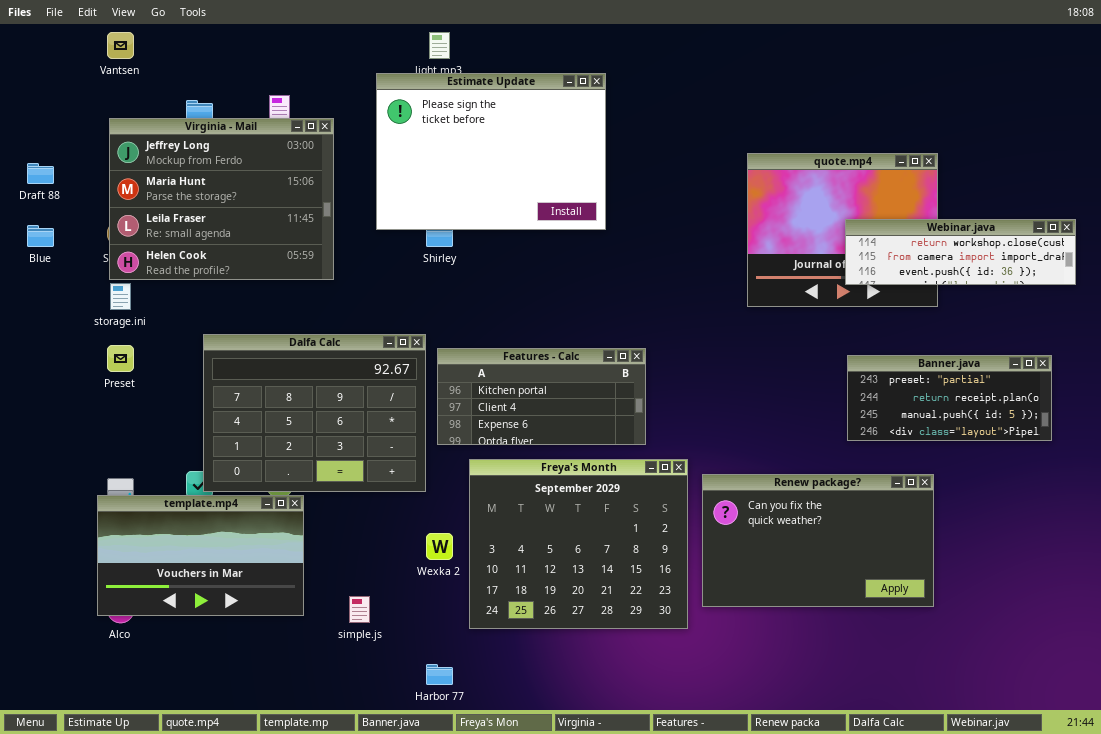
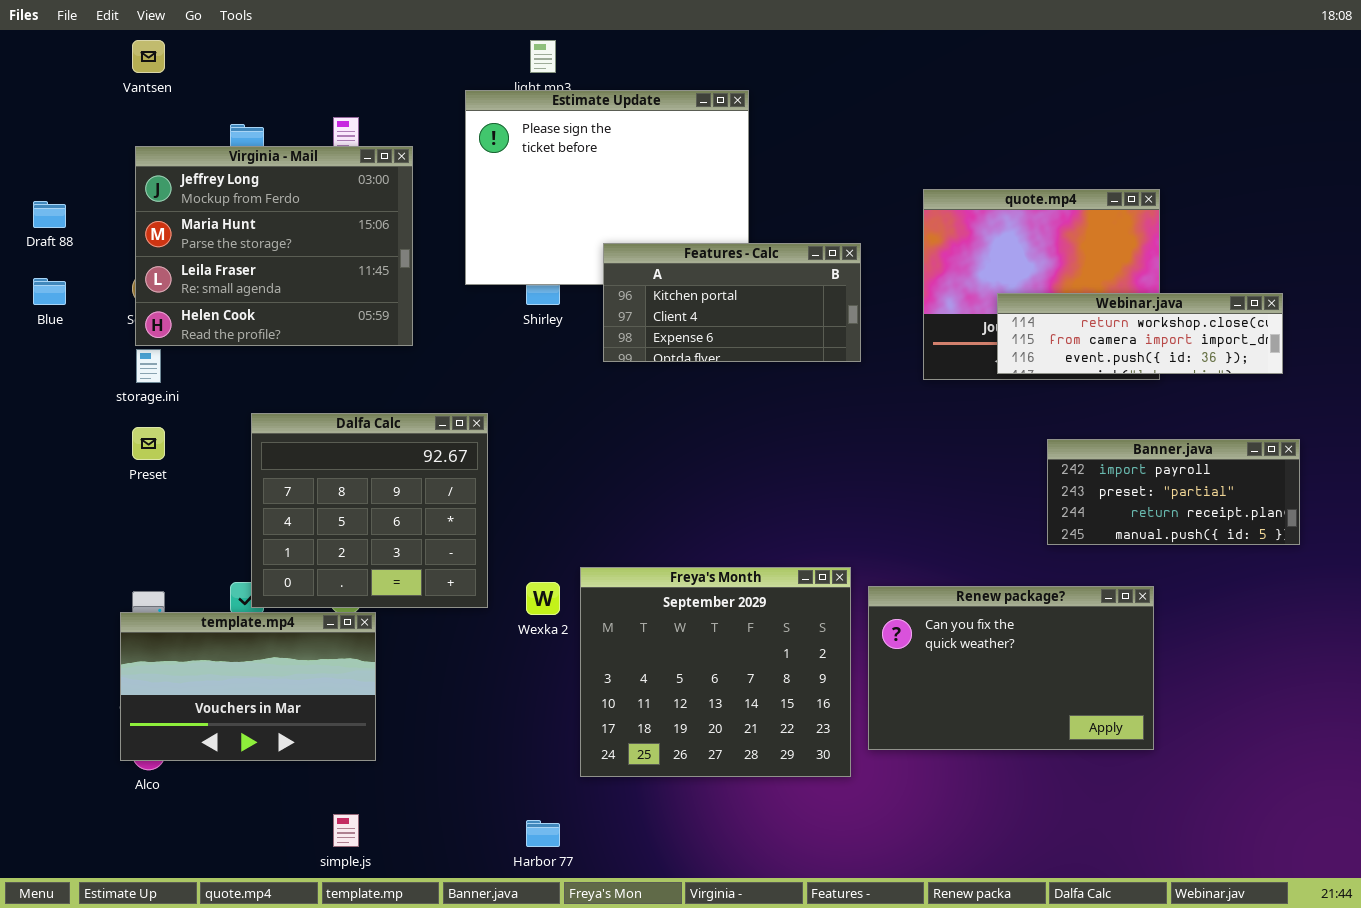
Webinar.java: [845,219,1076,285] -> [997,293,1283,374], moved
Dalfa Calc: [203,334,426,492] -> [251,413,488,608], resized
Features - Calc: [437,348,646,445] -> [603,243,861,362], moved
Banner.java: [847,355,1052,441] -> [1047,439,1300,545], scrolled up 1 row
Wexka 2: [426,533,453,560] -> [526,582,560,615], moved
simple.js: [349,596,370,623] -> [333,814,359,847], moved

